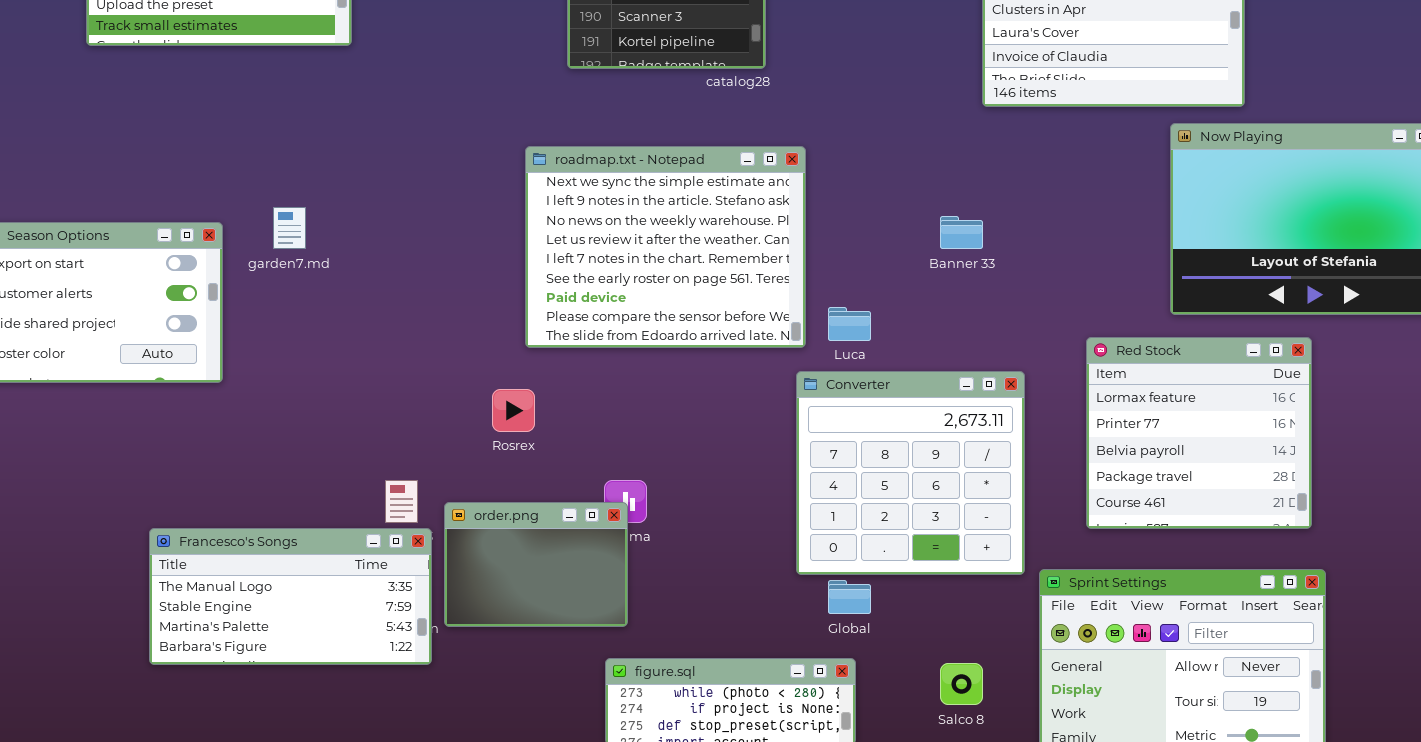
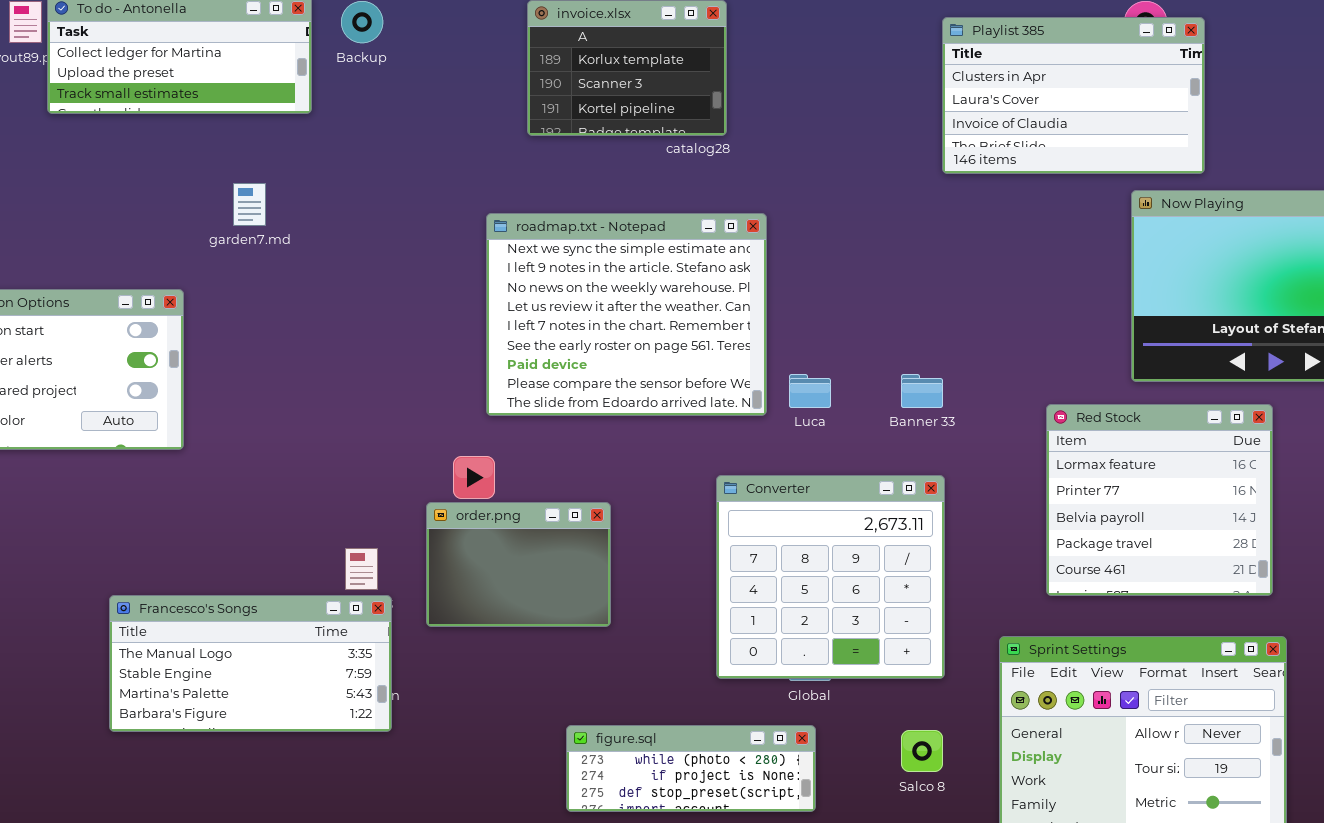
garden7.md: [273,207,306,249] -> [233,183,266,226], moved
Banner 33: [940,216,983,249] -> [901,374,943,408], moved
Converter: [796,371,1025,575] -> [716,475,945,679], moved
order.png: [444,502,628,627] -> [426,502,611,627], moved

